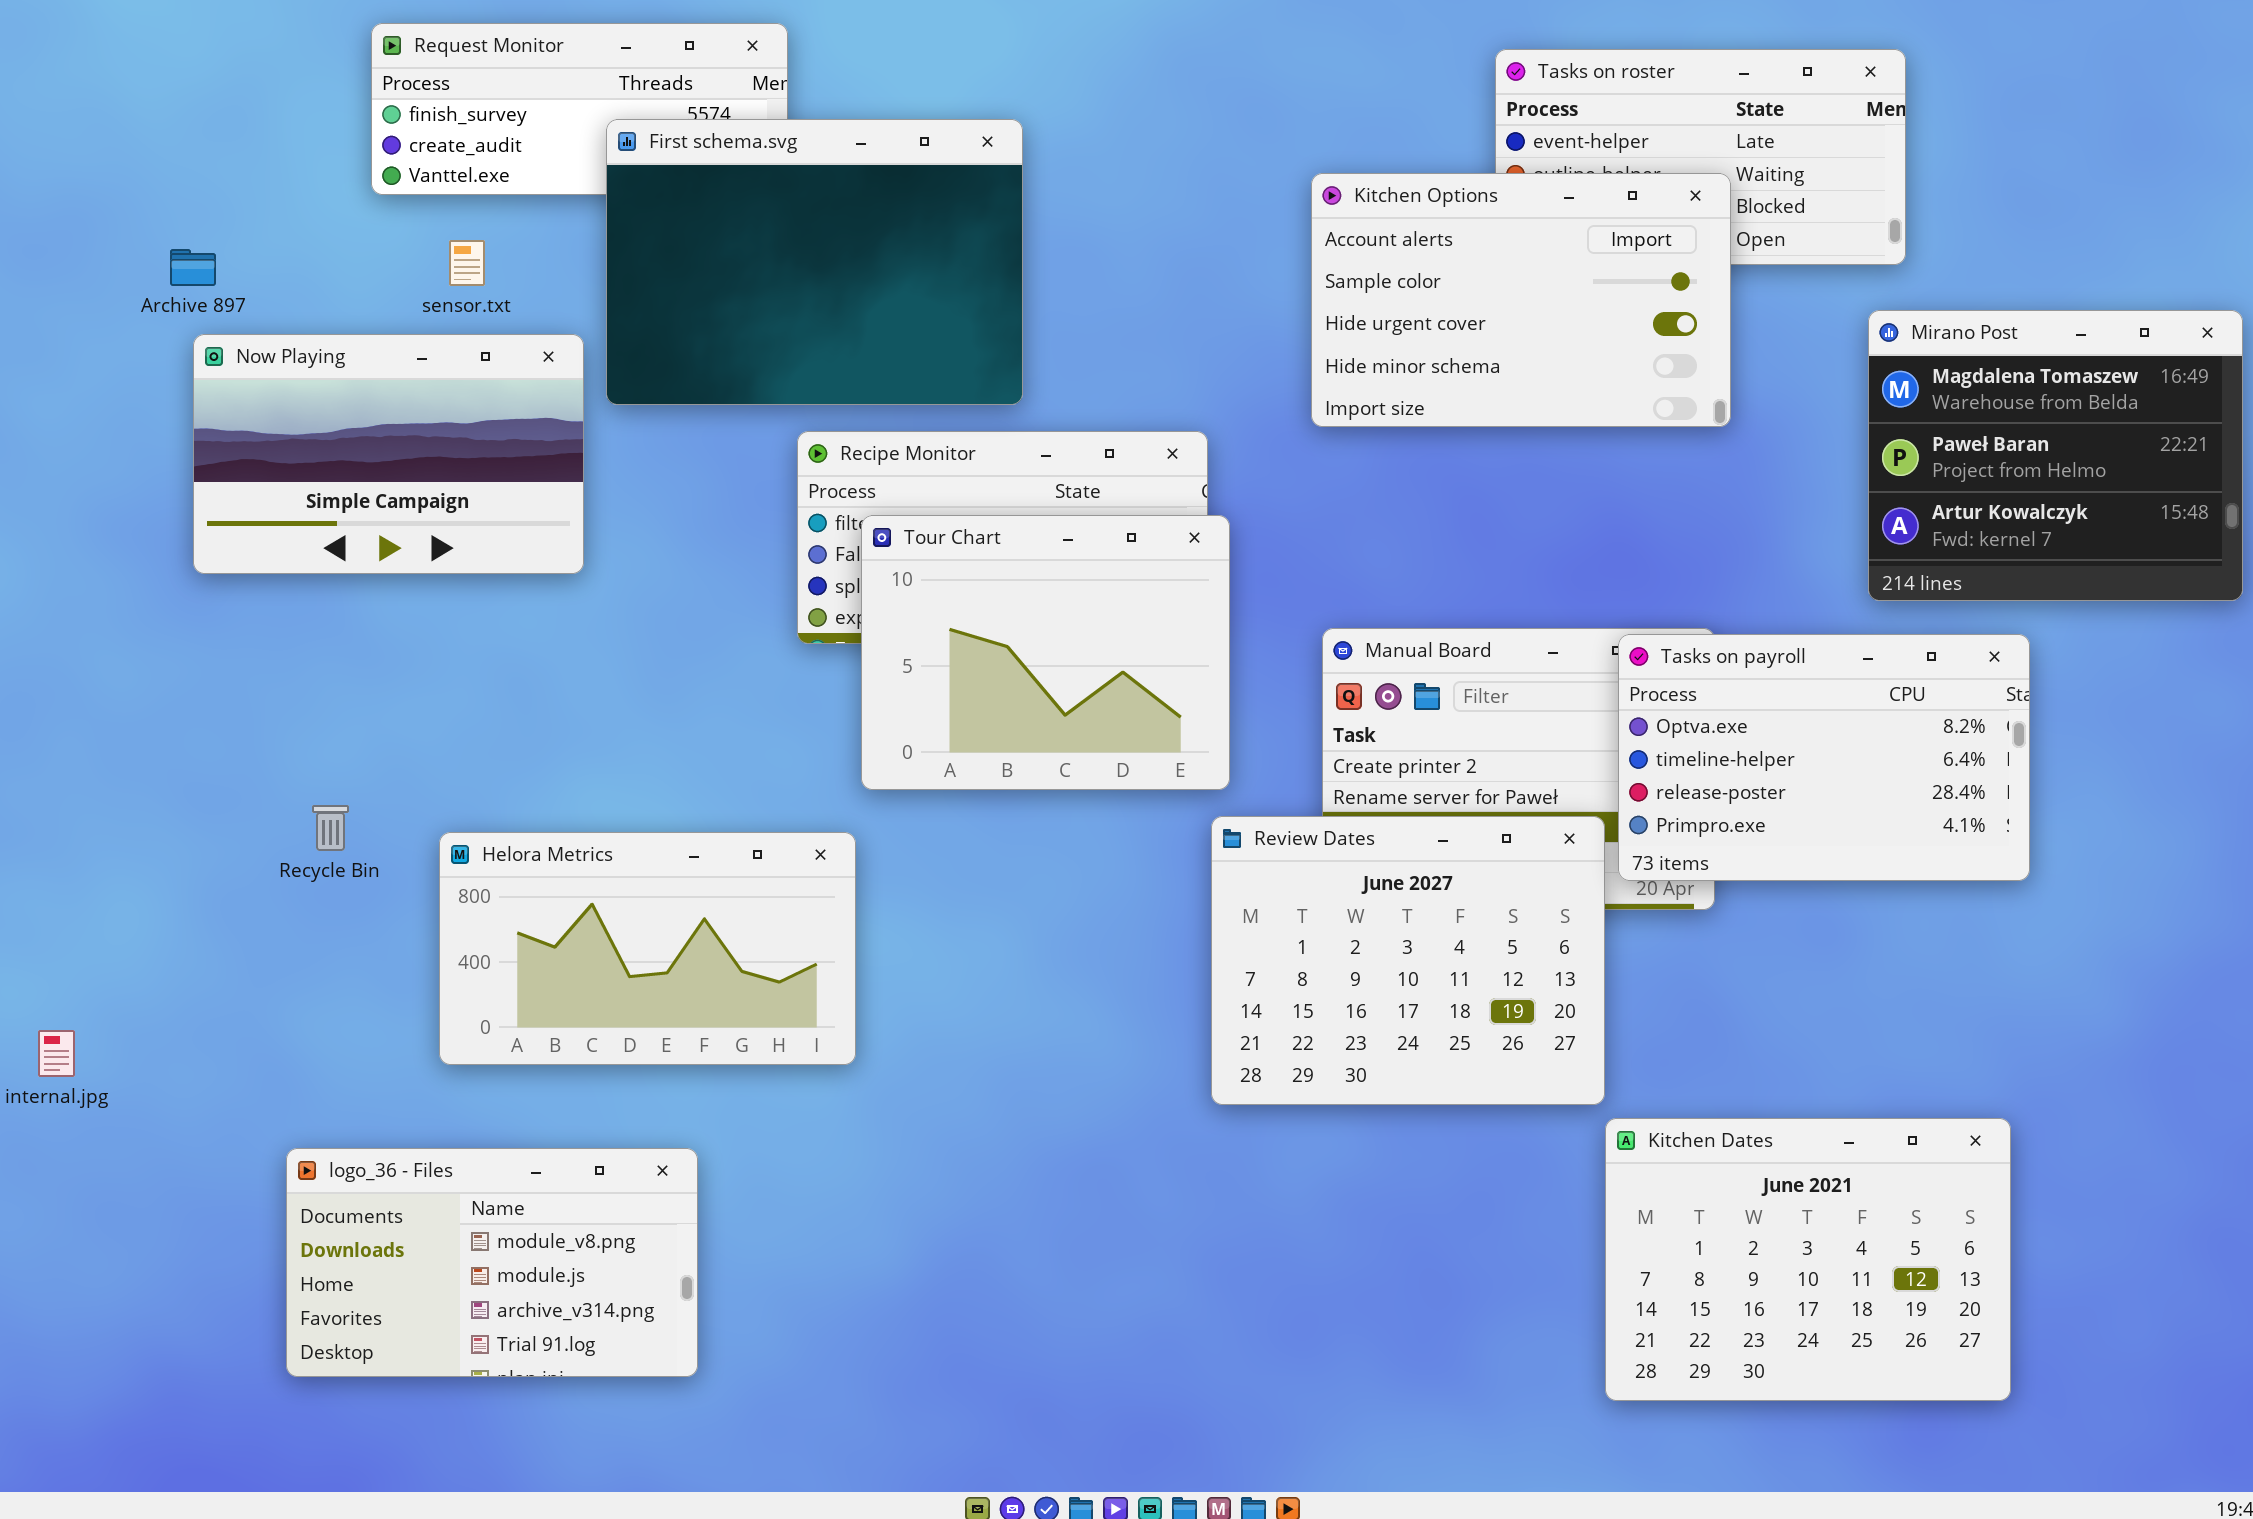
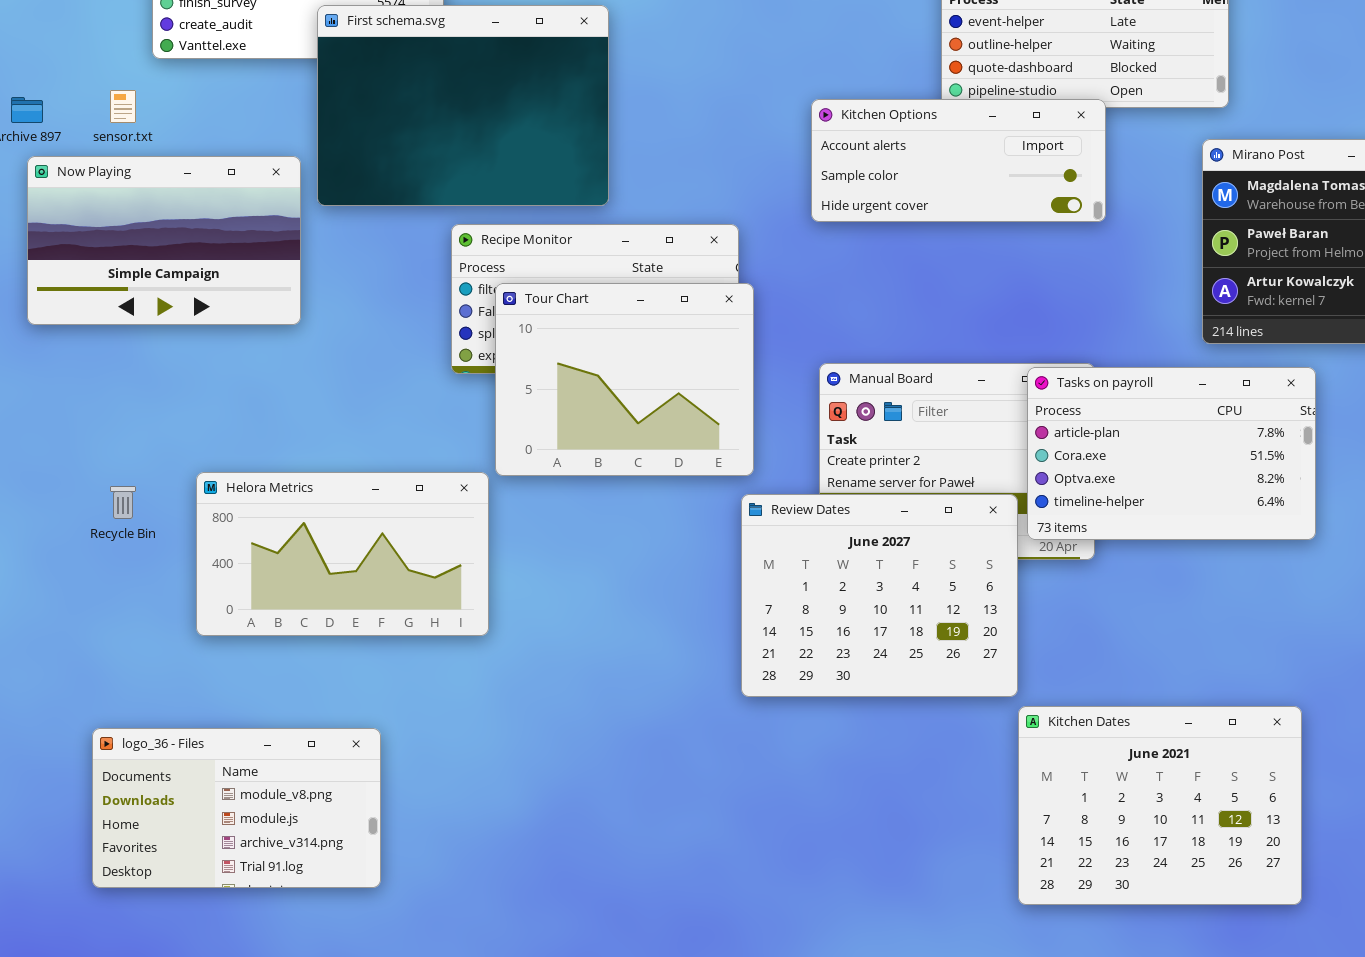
Kitchen Options: [1311,173,1731,427] -> [811,99,1106,222], resized
sensor.txt: [449,240,485,286] -> [110,90,136,123], moved
Tasks on payroll: [1618,634,2030,881] -> [1027,367,1316,540], scrolled up 2 rows
Helora Metrics: [439,832,856,1065] -> [196,472,489,636], moved

